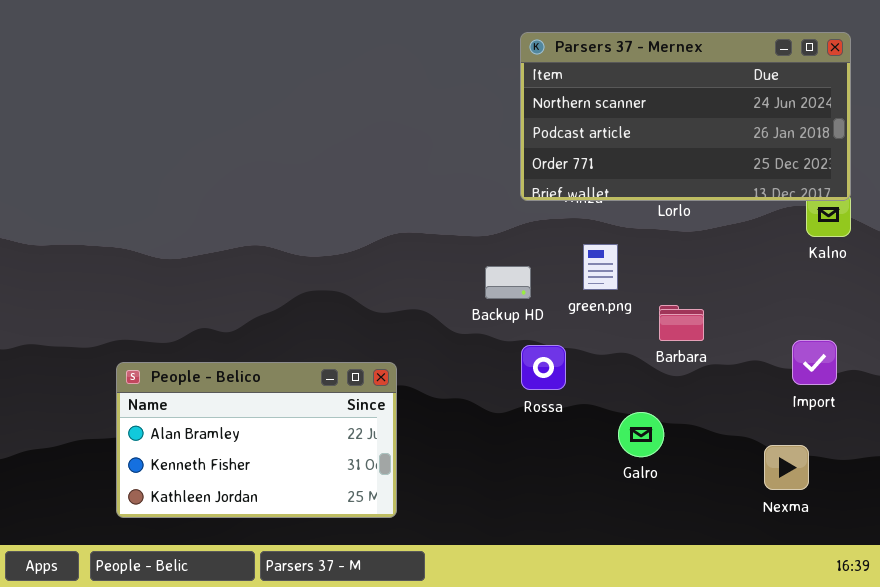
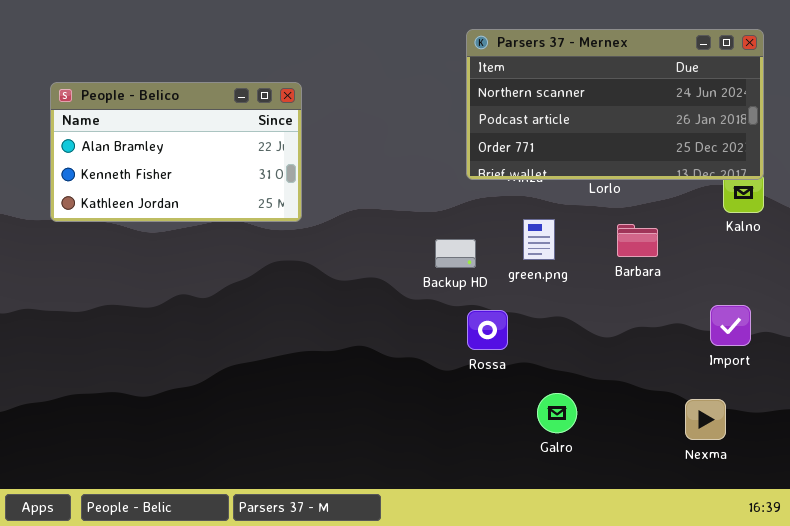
Barbara: [659,305,704,341] -> [617,224,658,257], moved
People - Belico: [116,362,397,518] -> [50,82,302,222], moved
Galro: [618,412,664,457] -> [537,393,577,433], moved

